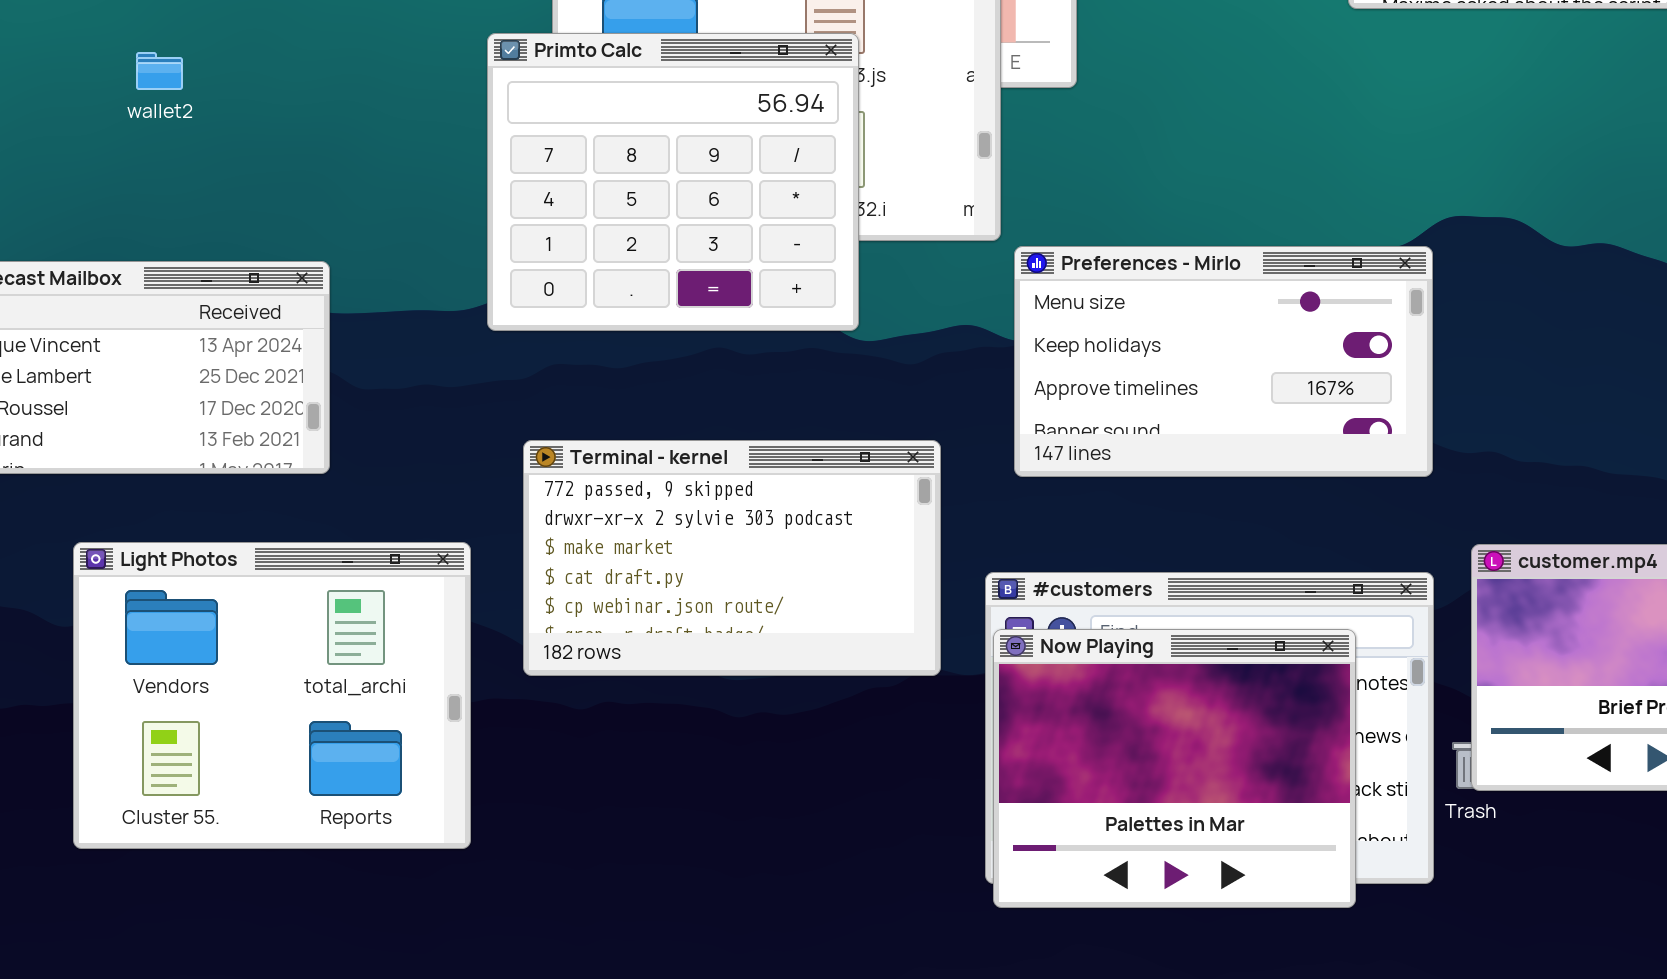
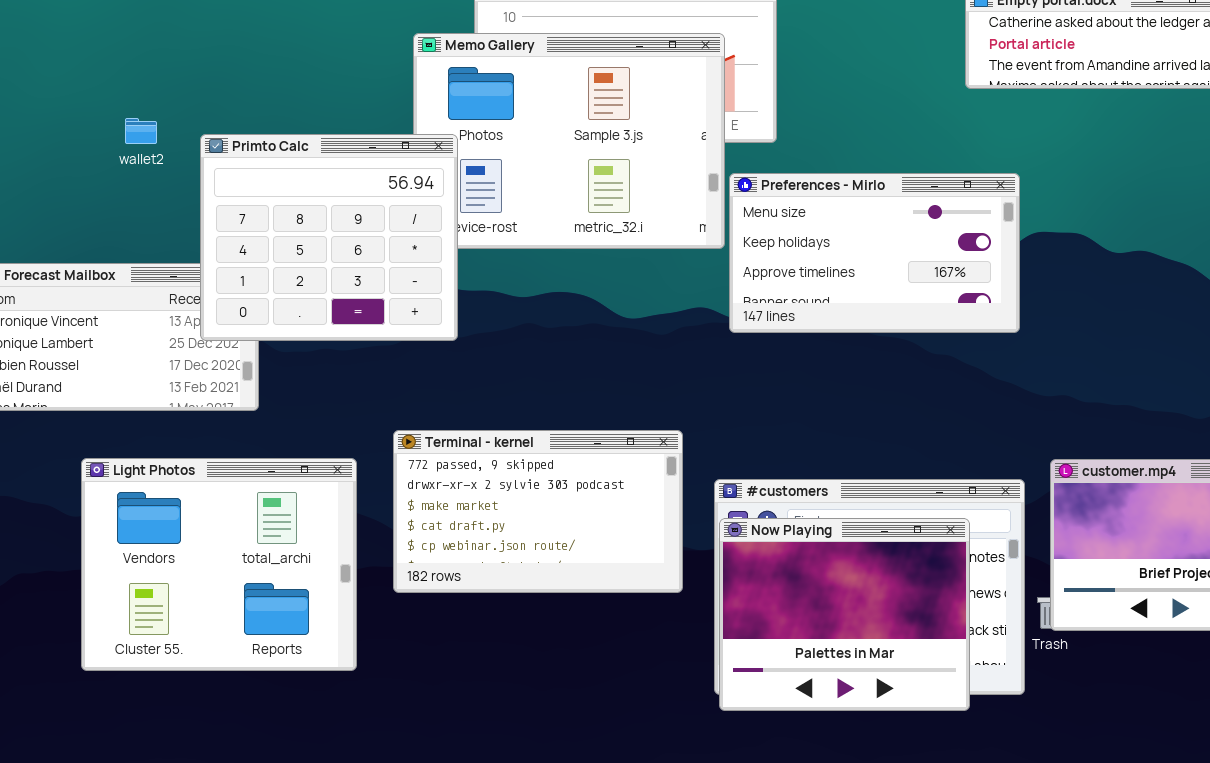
Primto Calc: [487,33,859,331] -> [200,134,458,341], moved
Preferences - Mirlo: [1014,246,1433,477] -> [729,173,1020,333], moved
Terminal - kernel: [523,440,941,676] -> [393,430,683,593], moved

